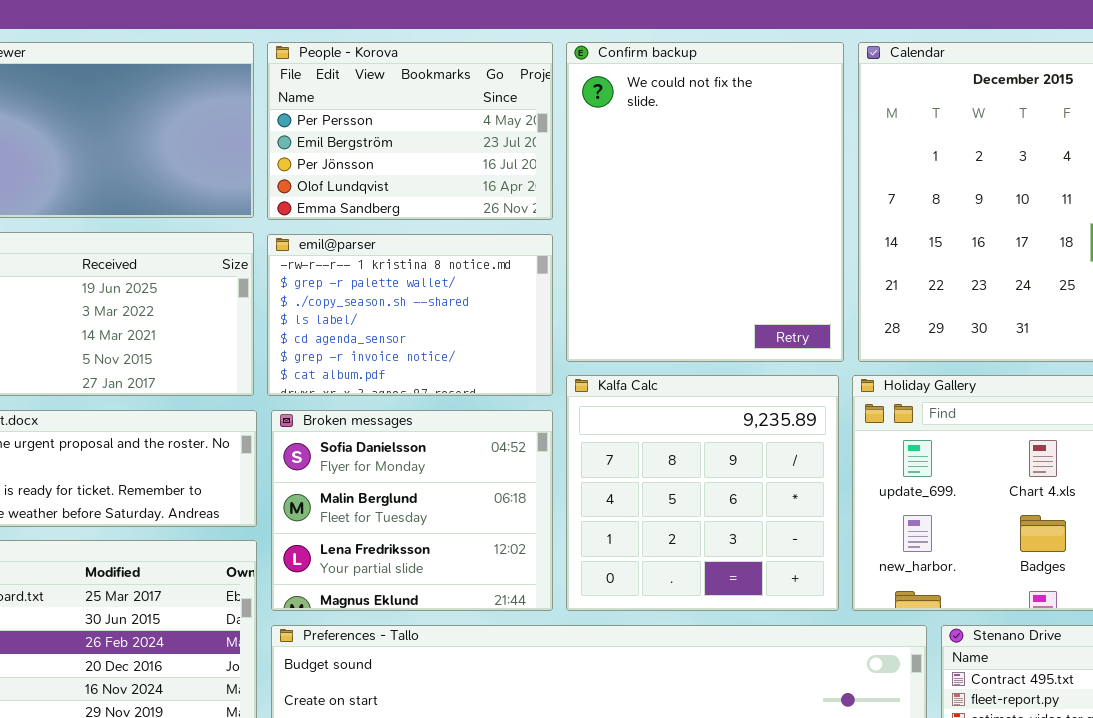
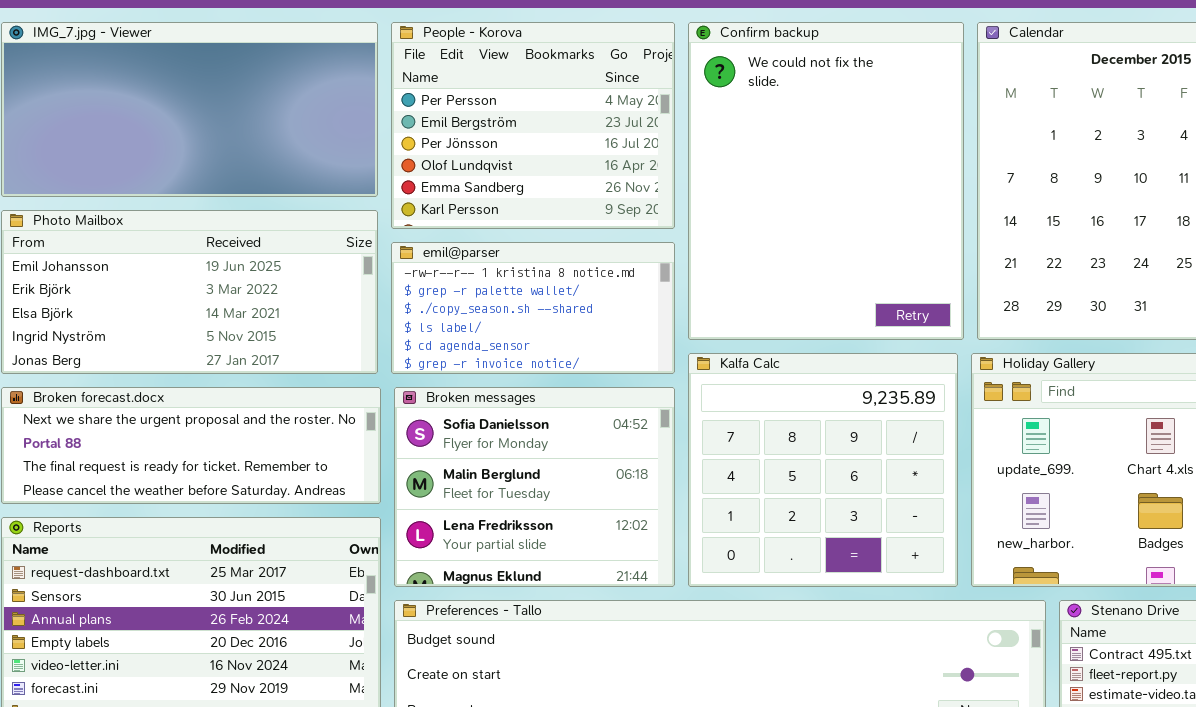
People - Korova: [267,42,553,220] -> [391,22,675,229], resized
emil@parser: [267,234,553,396] -> [391,242,675,374], resized

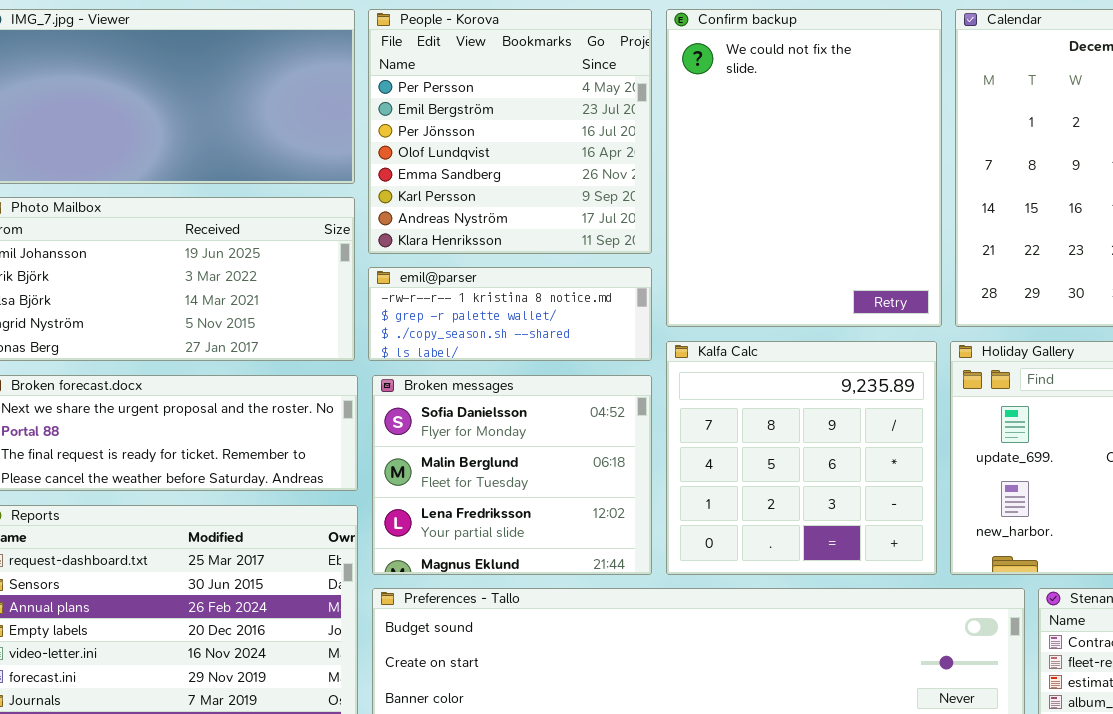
People - Korova: [391,22,675,229] -> [368,9,652,254], resized
emil@parser: [391,242,675,374] -> [368,267,652,361], resized

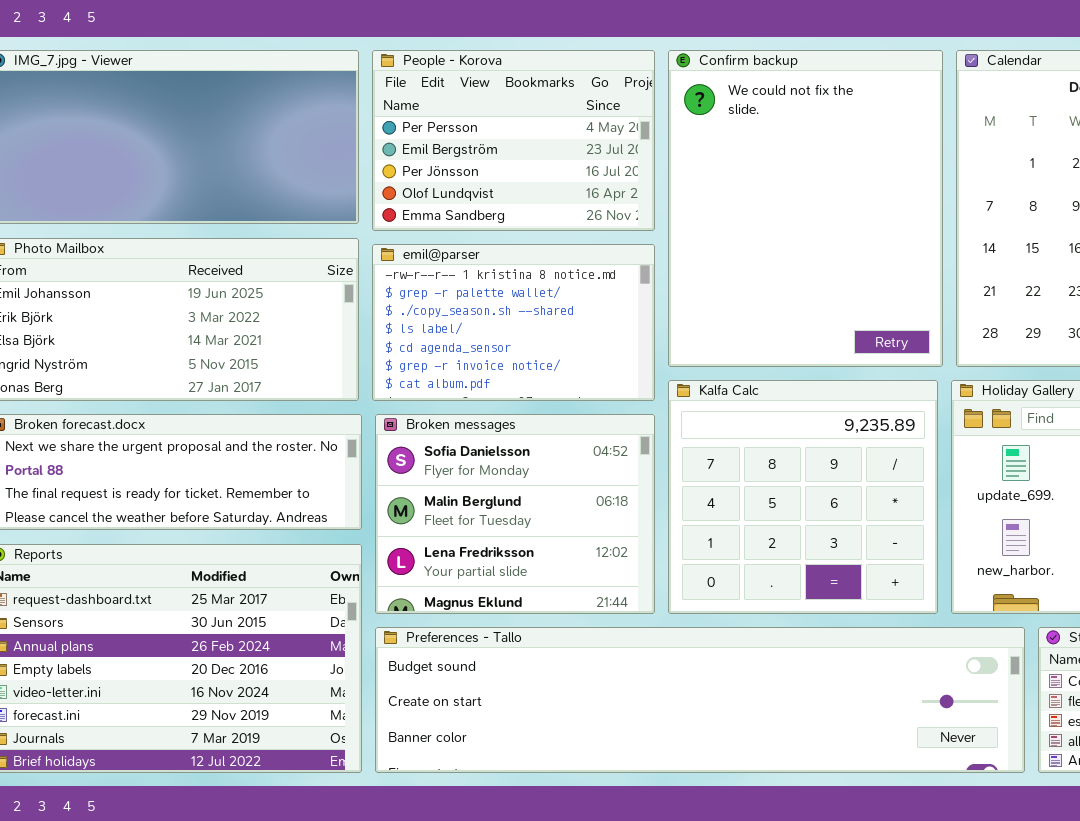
People - Korova: [368,9,652,254] -> [372,50,655,231], resized
emil@parser: [368,267,652,361] -> [372,244,655,401], resized

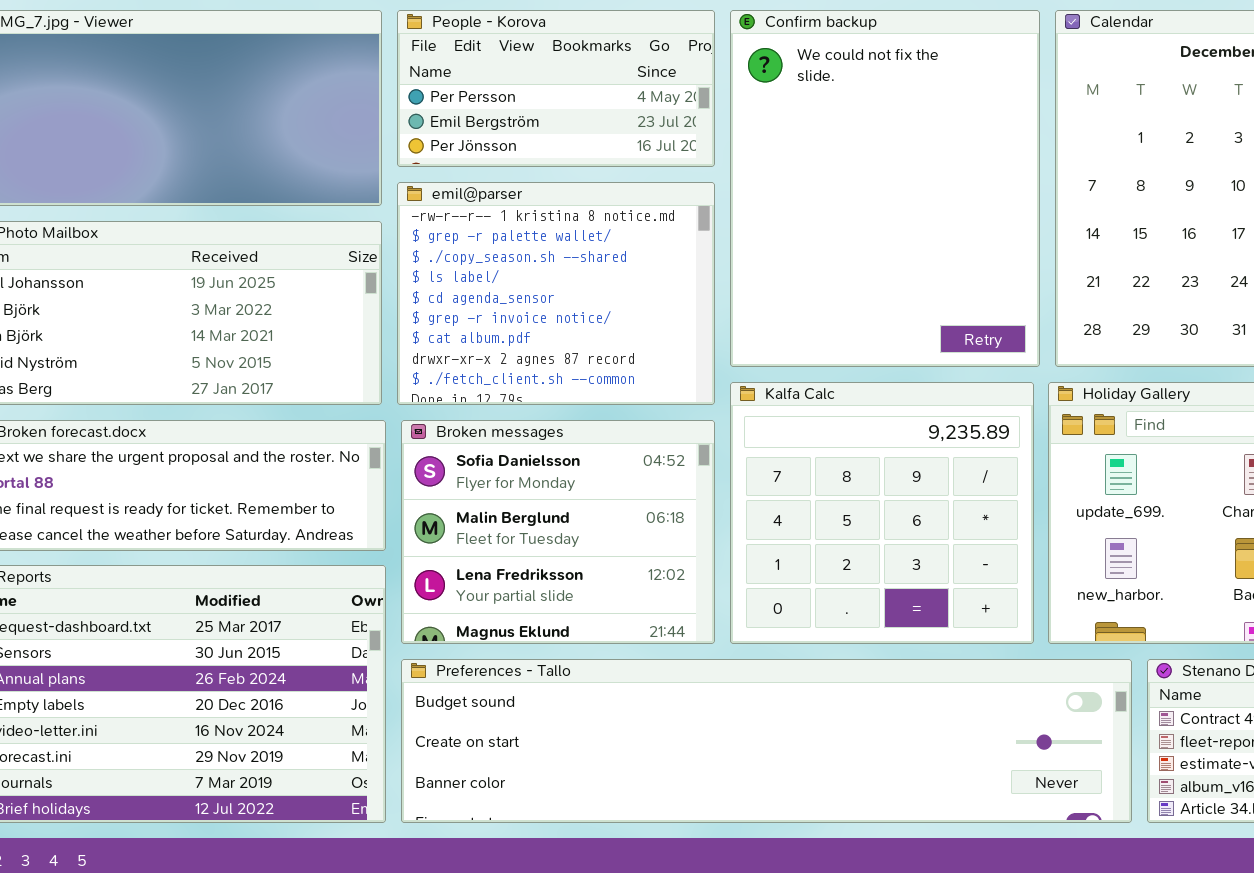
People - Korova: [372,50,655,231] -> [397,10,715,167], resized
emil@parser: [372,244,655,401] -> [397,182,715,405], resized

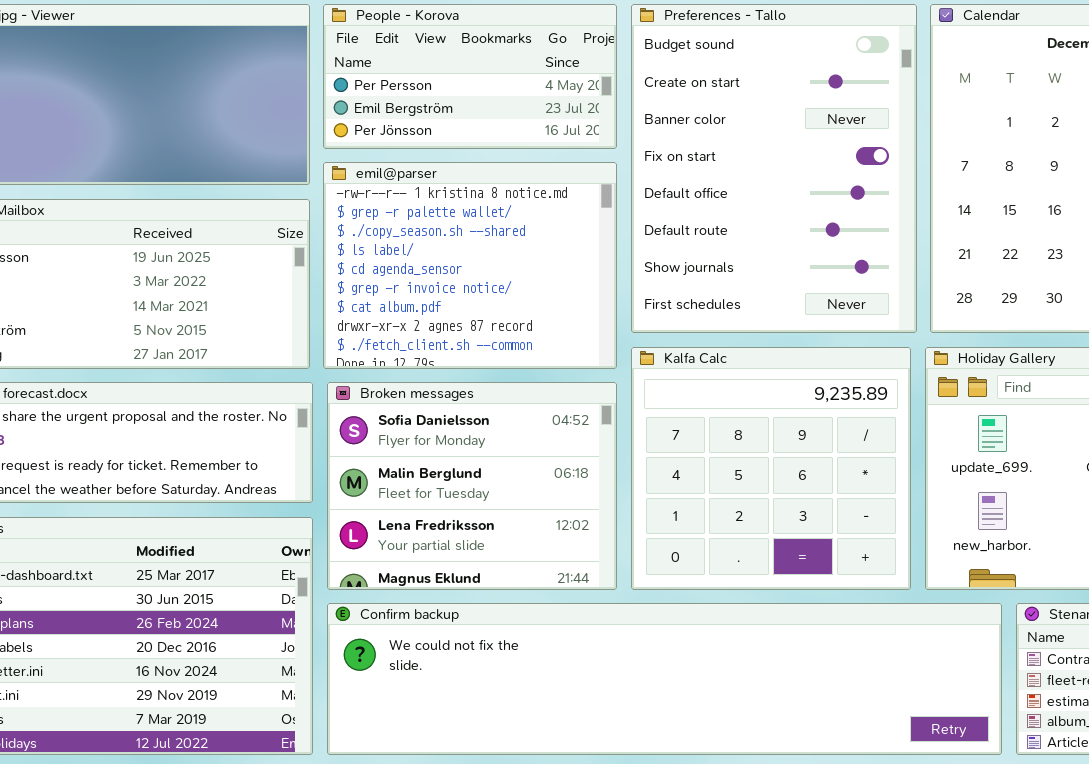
Confirm backup: [730,10,1040,367] -> [327,603,1002,755], moved, resized
Preferences - Tallo: [401,659,1132,823] -> [631,4,917,333], moved, resized

